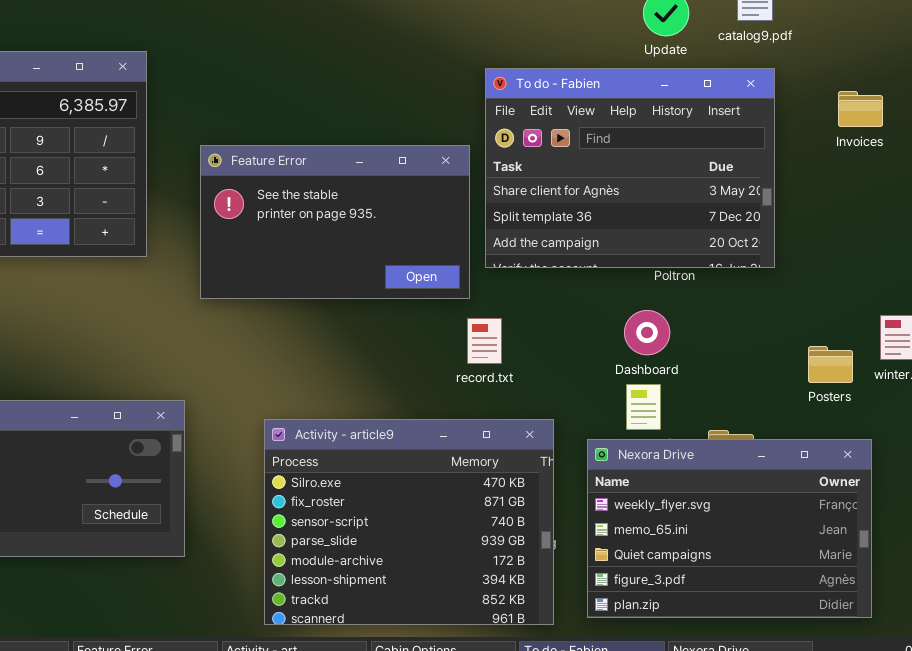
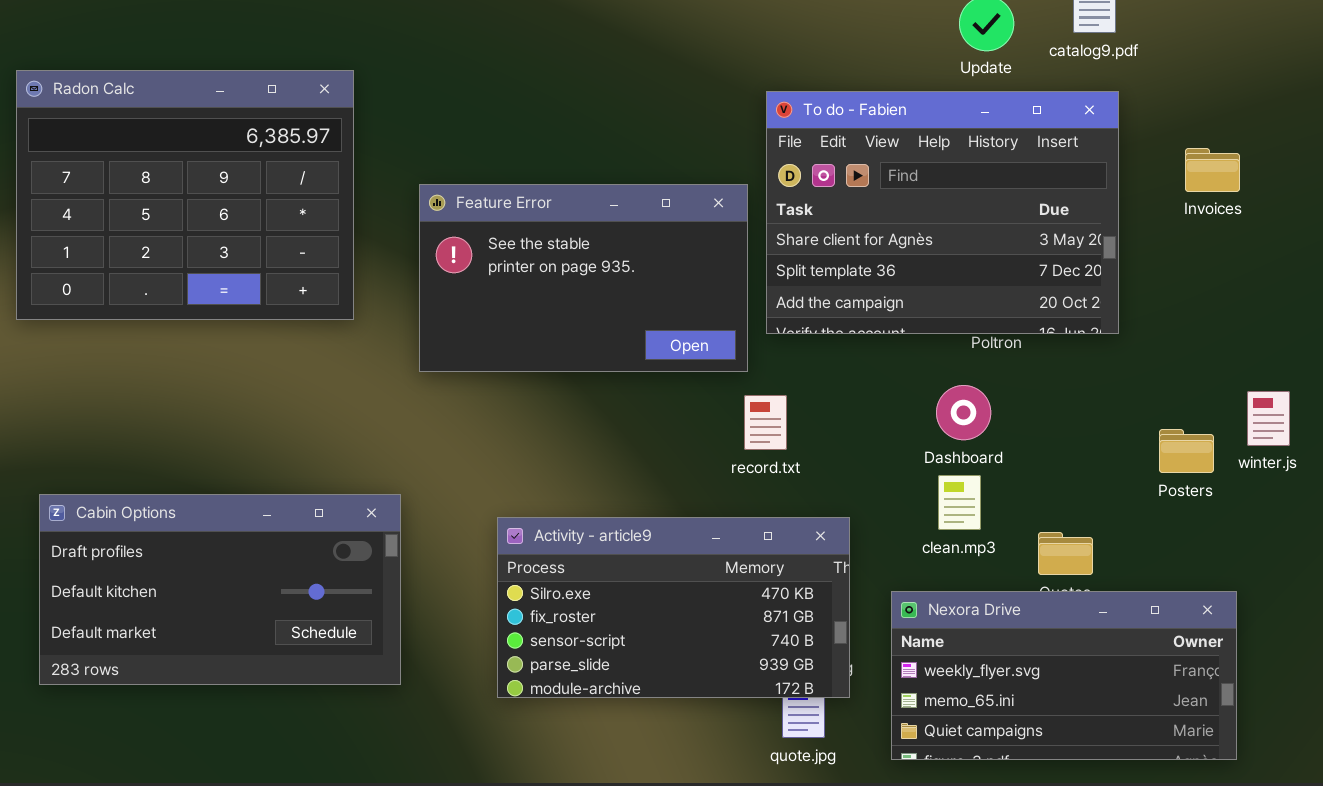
Invoices: [838,91,883,127] -> [1185,148,1240,192], moved
Activity - article9: [264,419,554,625] -> [497,517,850,698], resized
Nexora Drive: [587,439,872,618] -> [891,591,1237,760], resized

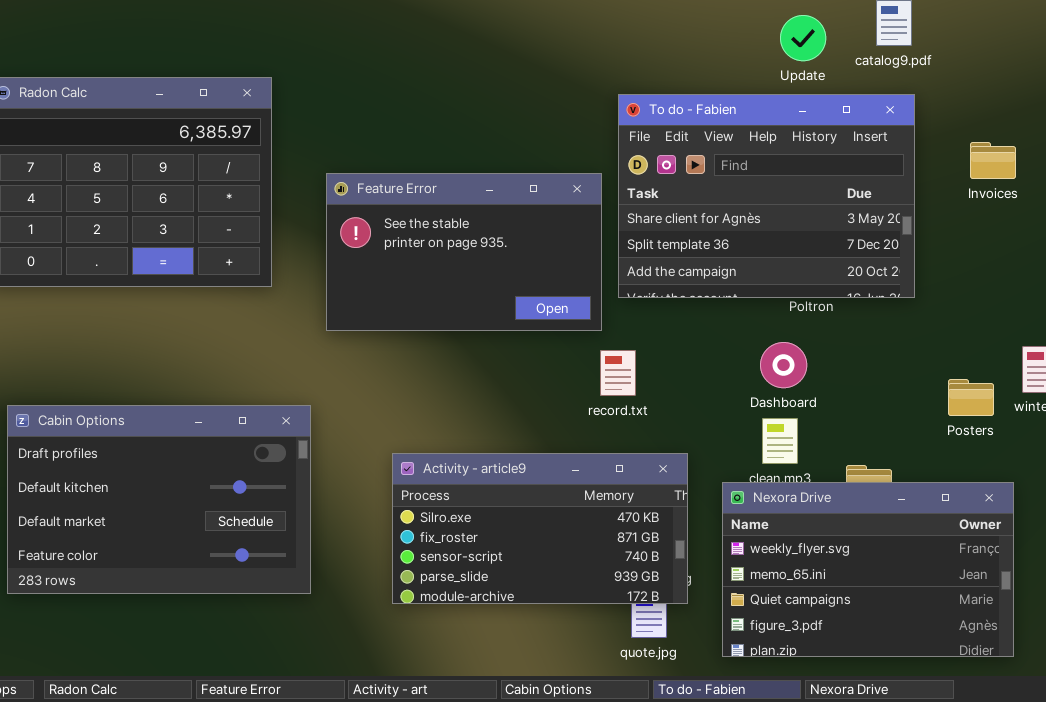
Cabin Options: [39,494,401,685] -> [7,405,311,594], resized
Nexora Drive: [891,591,1237,760] -> [722,482,1014,657], resized

